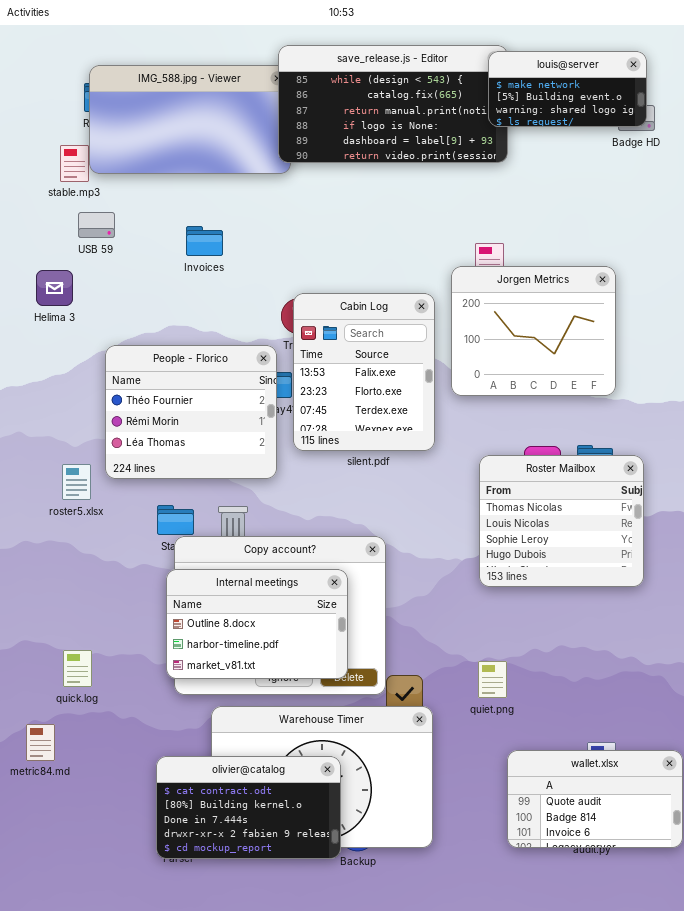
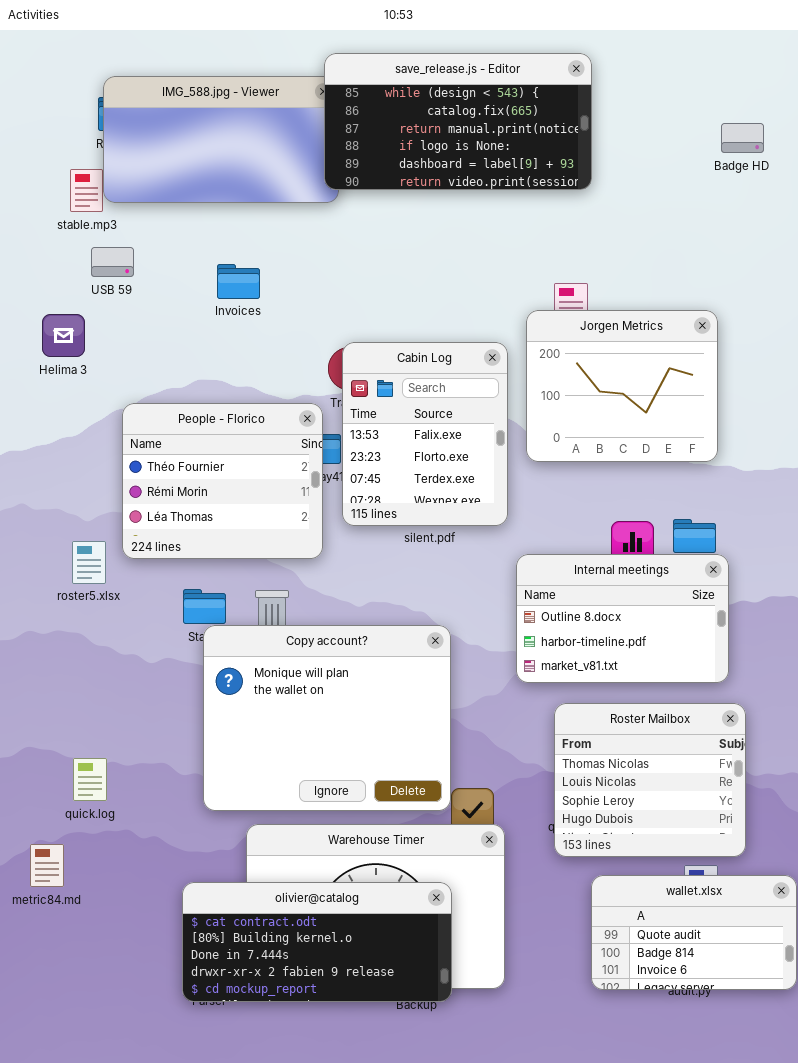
louis@server: [488,51,647,127] -> none, closed
Roster Mailbox: [479,455,644,587] -> [554,703,746,857], moved
Internal meetings: [166,569,348,679] -> [516,554,729,683], moved
olivier@catalog: [156,756,341,859] -> [182,882,452,1002], resized

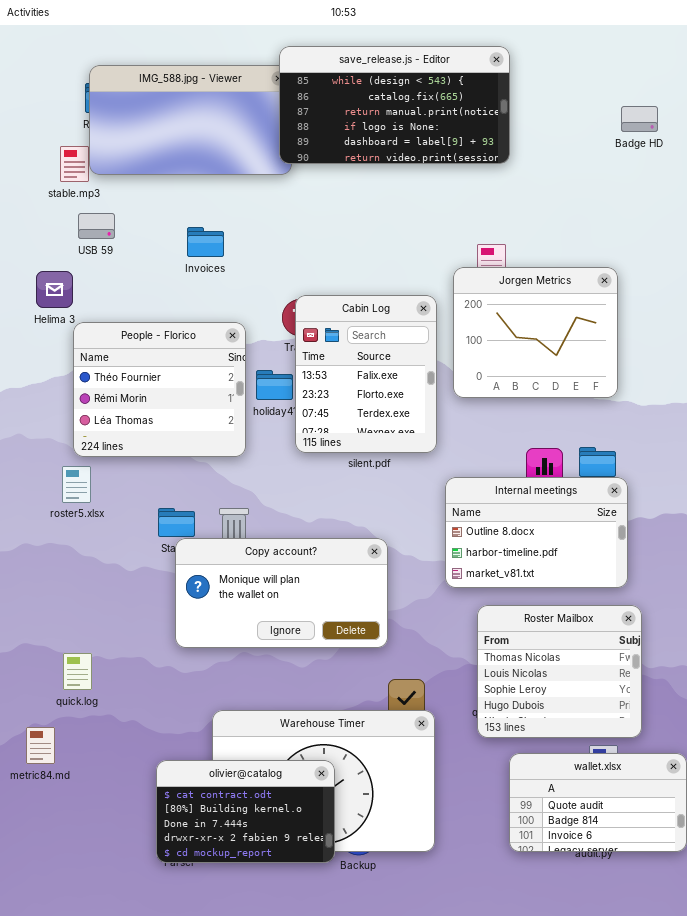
People - Florico: [122,403,323,559] -> [73,322,246,457], moved
Copy account?: [203,625,451,811] -> [175,538,388,648], resized
olivier@catalog: [182,882,452,1002] -> [156,760,335,863], resized

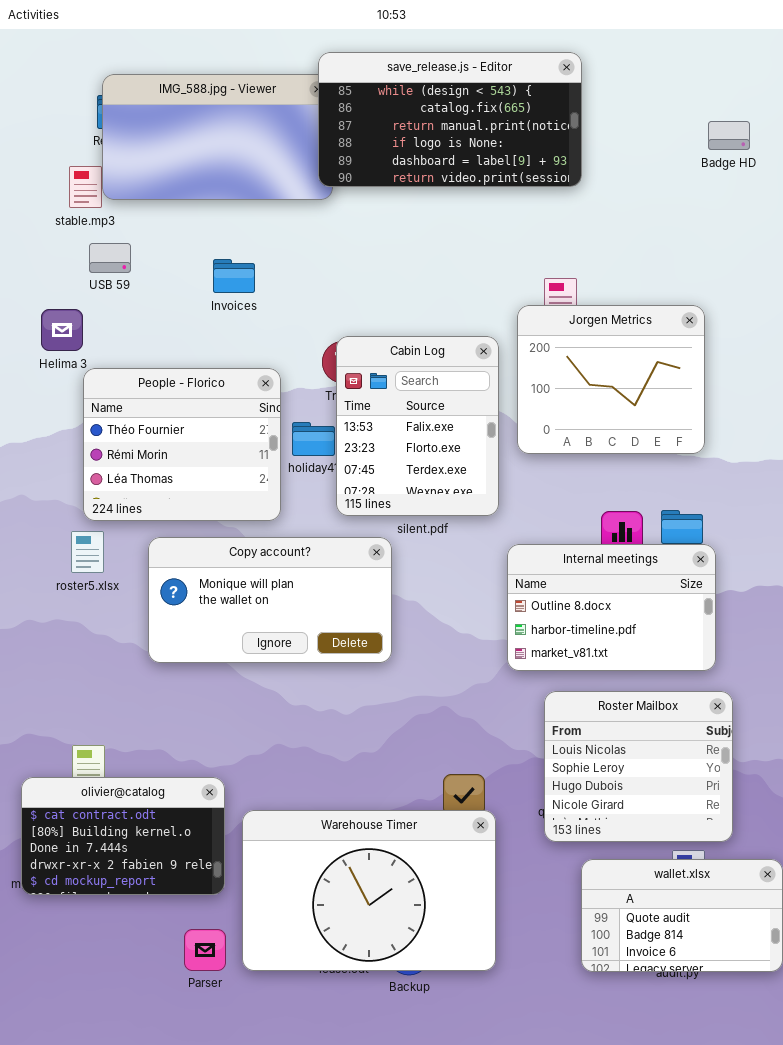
Copy account?: [175,538,388,648] -> [148,537,392,663], moved
Roster Mailbox: [477,605,642,738] -> [544,691,733,842], scrolled down 1 row
olivier@catalog: [156,760,335,863] -> [21,777,225,895], moved

